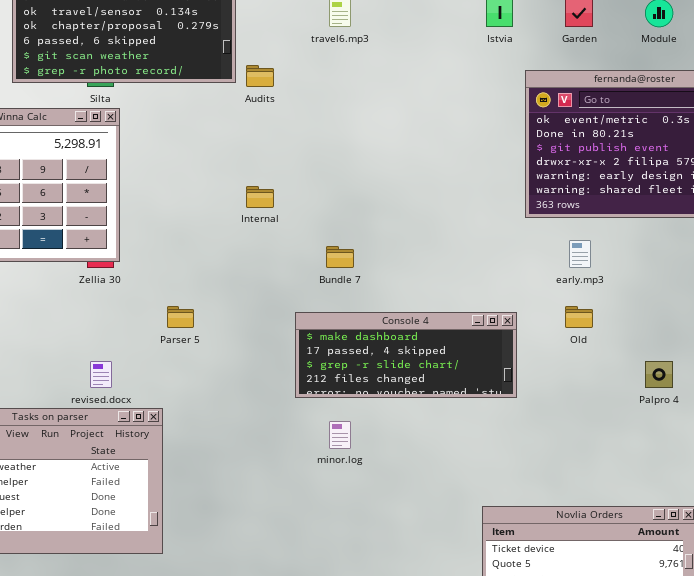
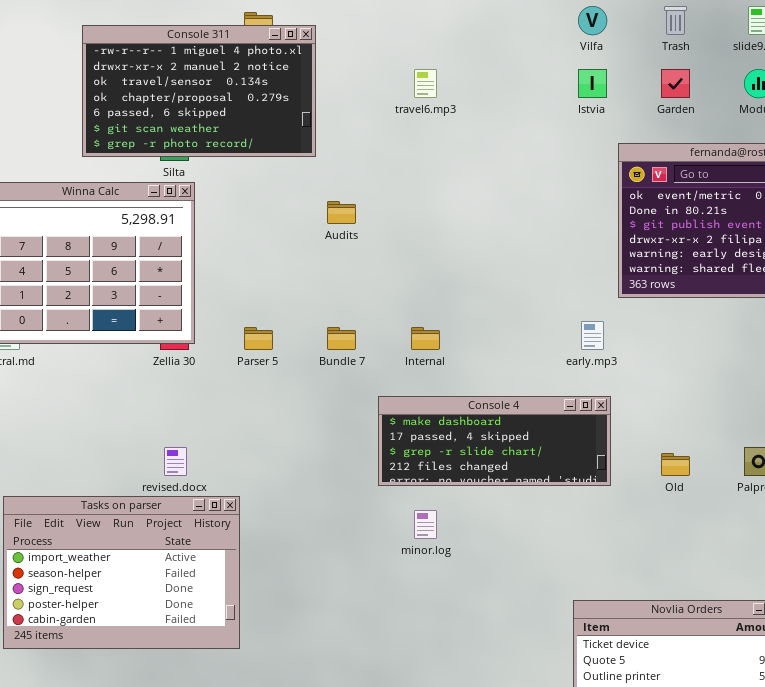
Audits: [246,65,274,87] -> [327,201,356,224], moved
Internal: [246,186,274,208] -> [411,327,440,350], moved
early.mp3: [569,240,591,268] -> [581,321,604,350], moved
Bundle 7: [326,246,354,268] -> [327,327,356,350], moved
Parser 5: [167,306,194,328] -> [244,327,273,350], moved
Old: [565,306,593,328] -> [661,453,690,476], moved

